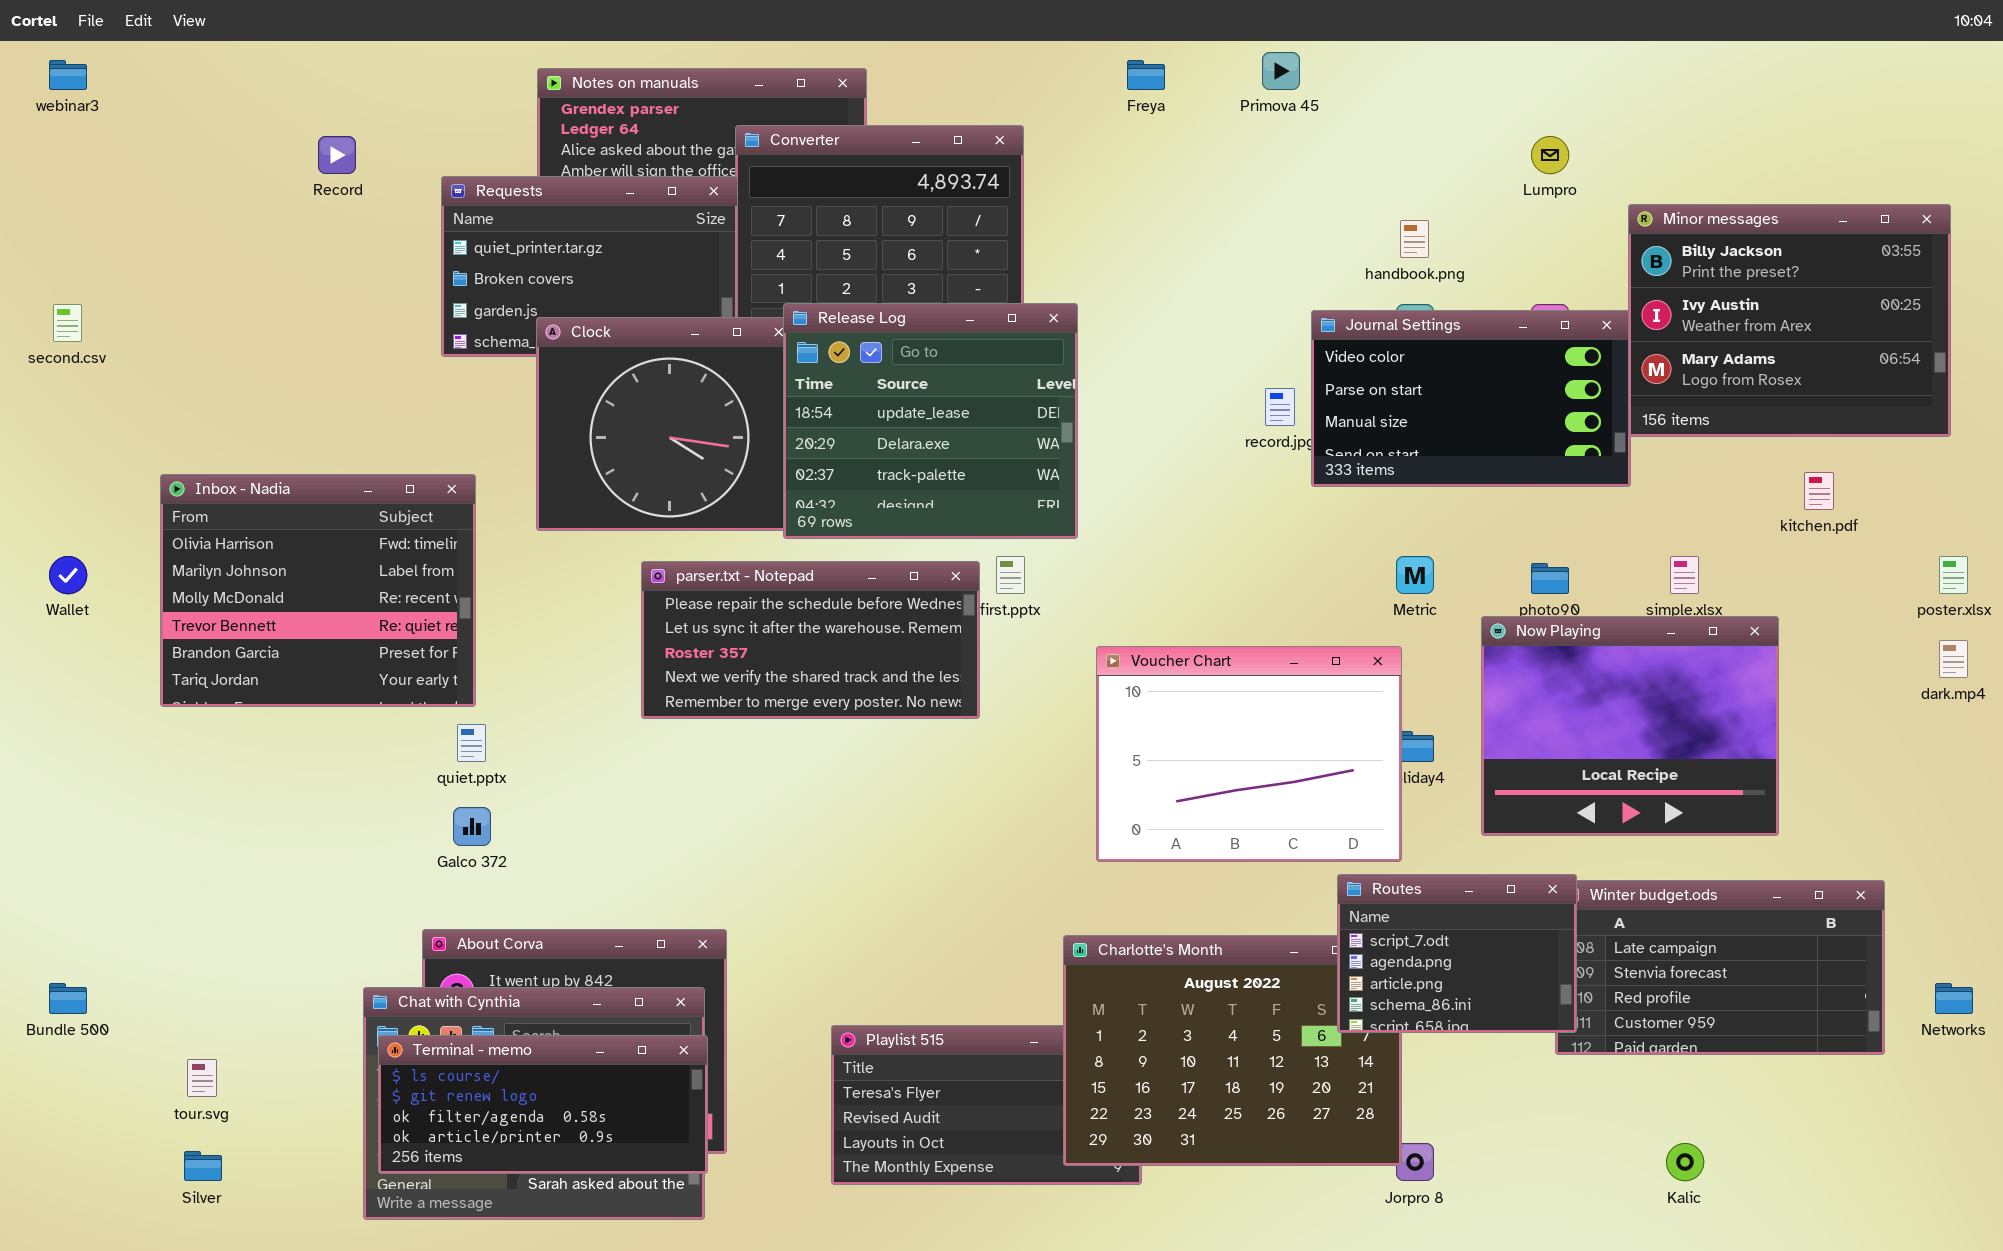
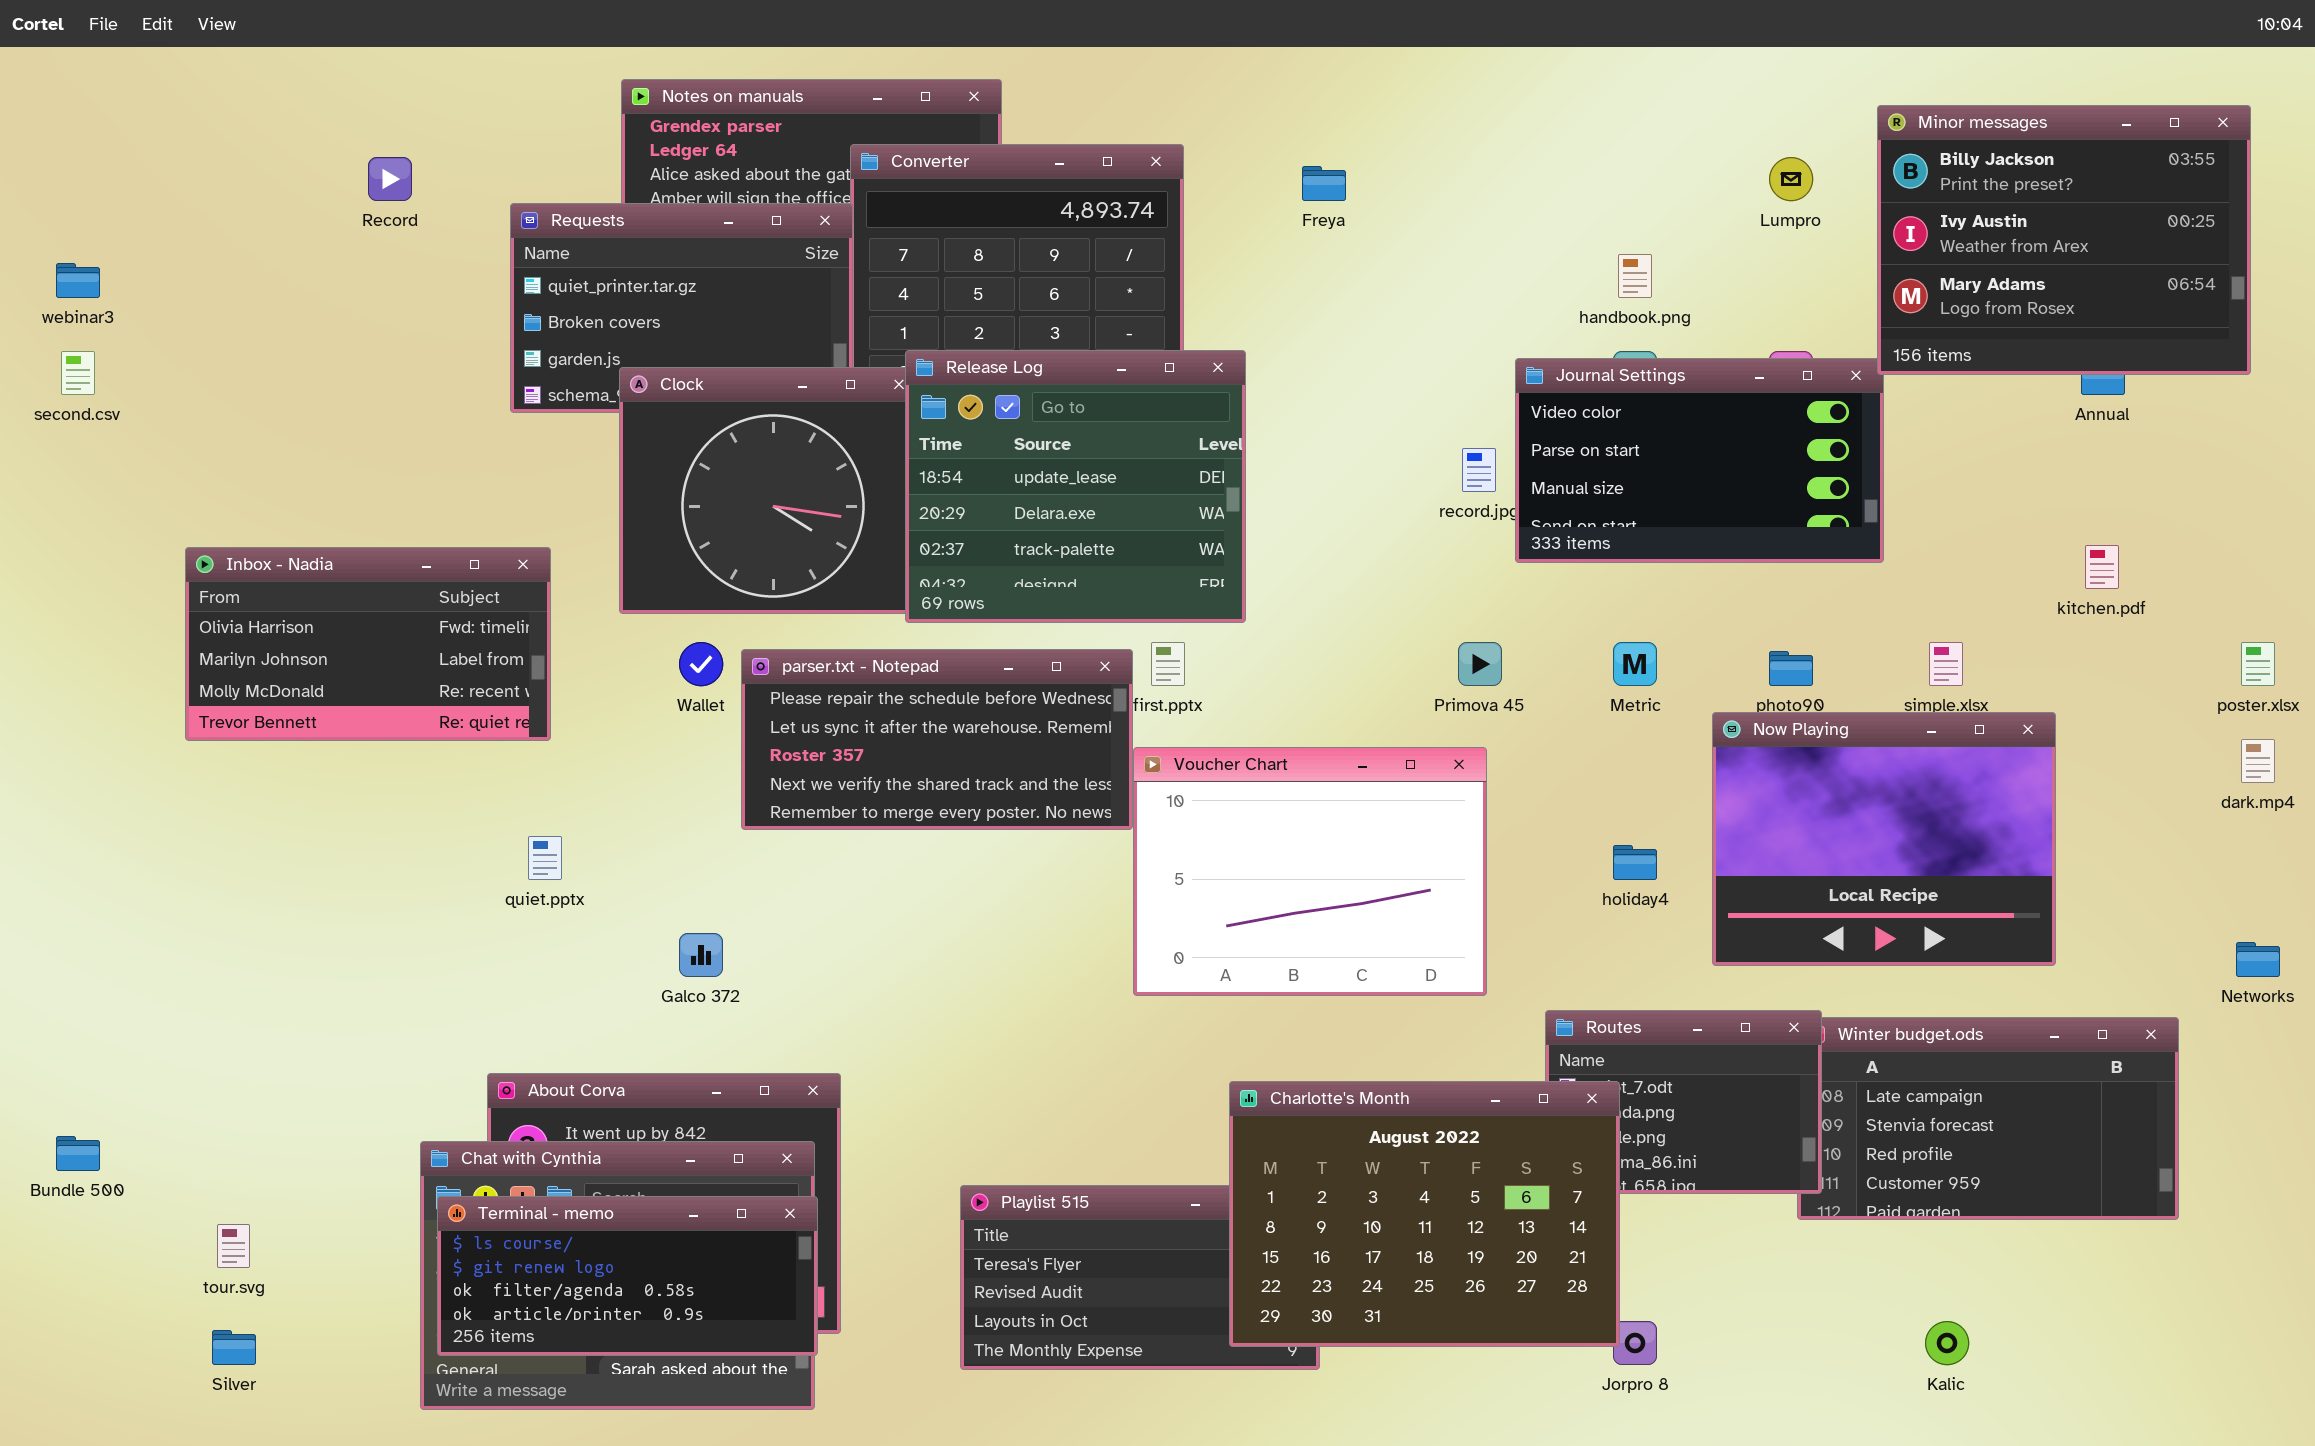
Primova 45: [1262,52,1300,90] -> [1458,642,1502,686], moved
webinar3: [49,60,87,90] -> [56,263,100,298], moved
Freya: [1127,60,1165,90] -> [1302,166,1346,201], moved
Minor messages: [1628,204,1951,437] -> [1877,105,2251,375], moved
Inbox - Nadia: [160,474,476,707] -> [185,547,551,741], resized
Wallet: [49,556,87,594] -> [679,642,723,686], moved
Voucher Chart: [1096,646,1402,862] -> [1133,747,1487,996], moved
Galco 372: [453,807,491,846] -> [679,933,723,977], moved
Charlotte's Month: [1063,935,1402,1166] -> [1229,1081,1620,1347], raised
Networks: [1935,983,1973,1014] -> [2236,942,2280,977], moved

